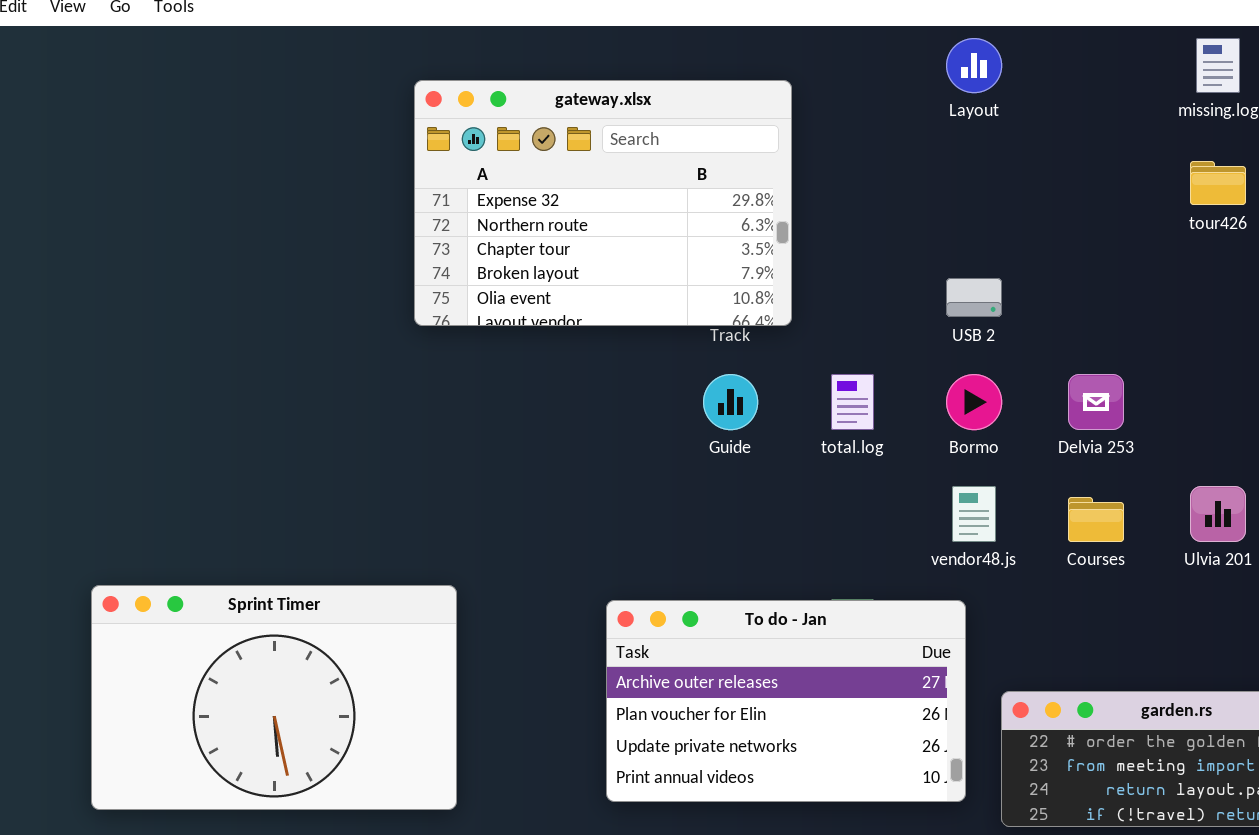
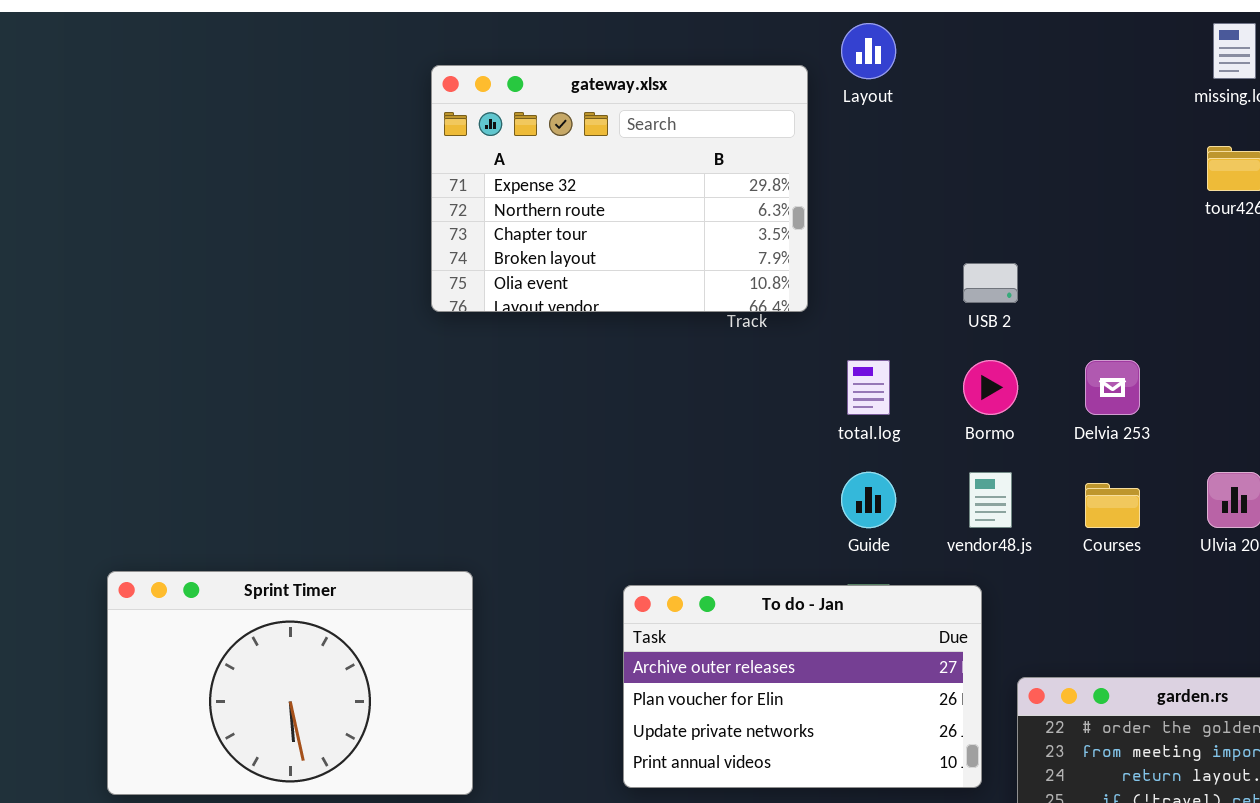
Layout: [946,38,1002,93] -> [841,23,896,79], moved
Guide: [703,374,758,430] -> [841,472,896,528], moved

